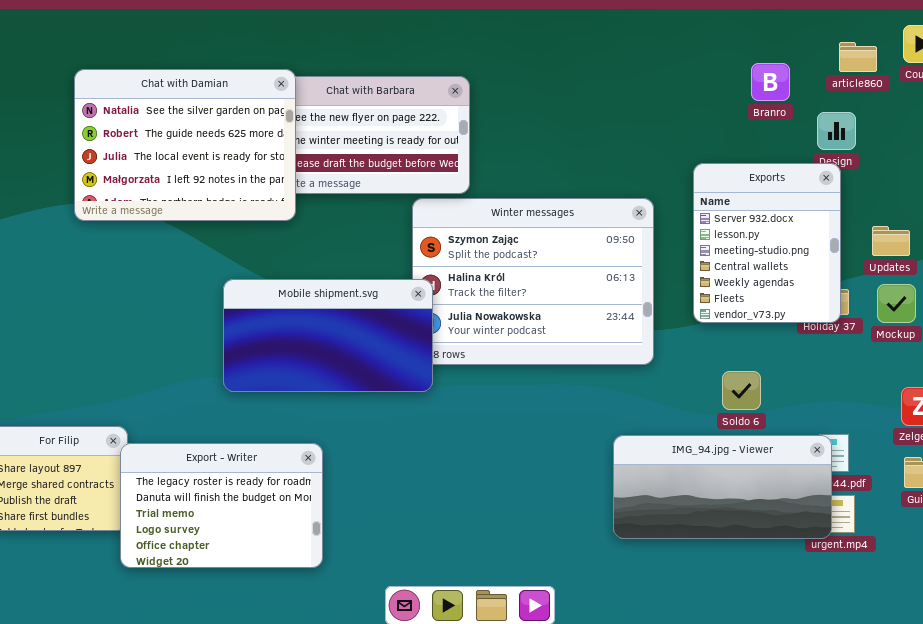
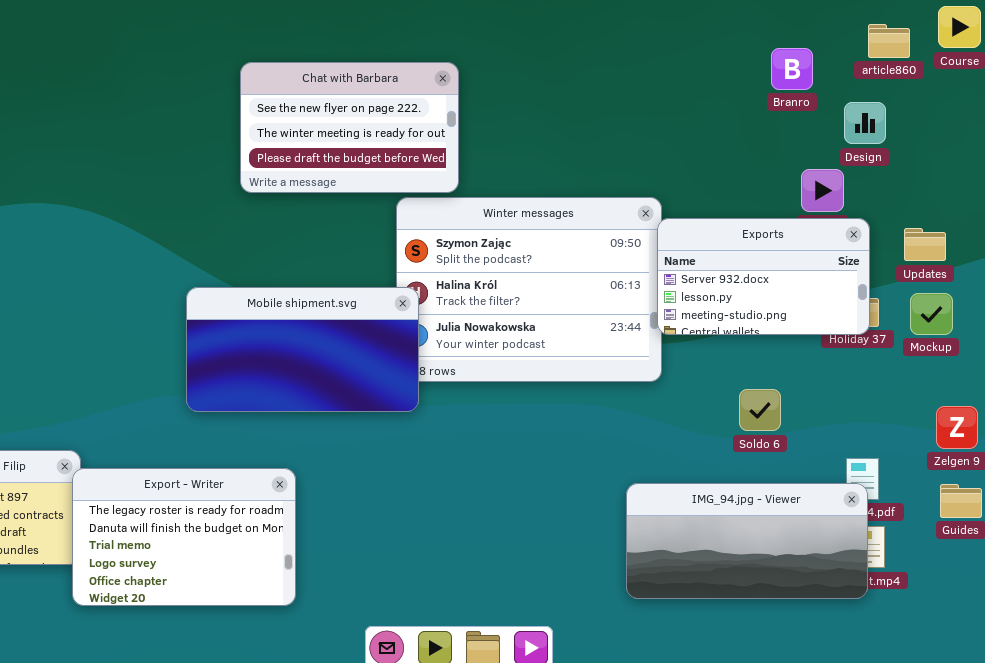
Chat with Damian: [74,69,296,221] -> none, closed
Exports: [693,163,841,323] -> [657,218,870,335], resized
IMG_94.jpg - Viewer: [613,435,832,539] -> [626,483,868,599], moved

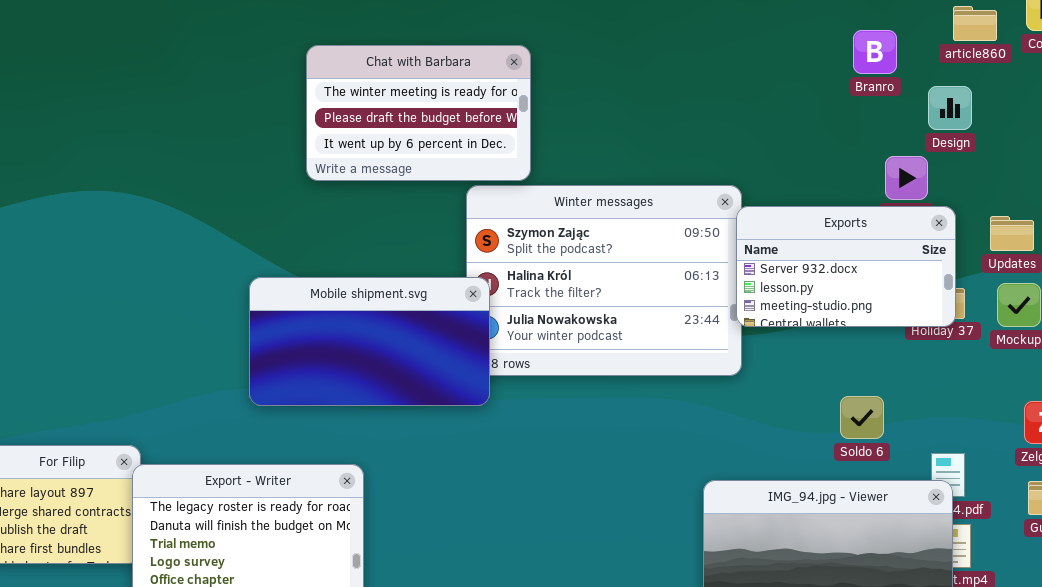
Chat with Barbara: [240,62,459,193] -> [306,45,531,181], scrolled down 1 row
Soldo 6: [739,389,781,431] -> [840,396,884,439], moved

